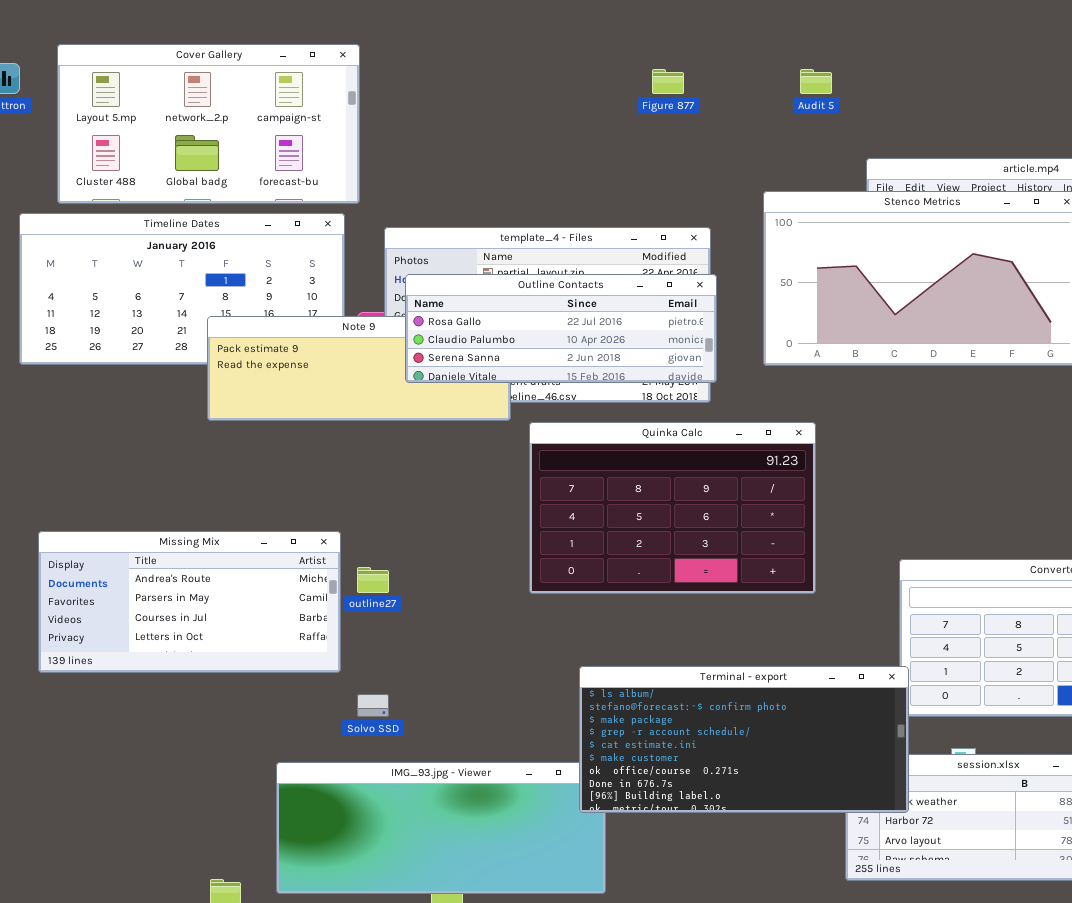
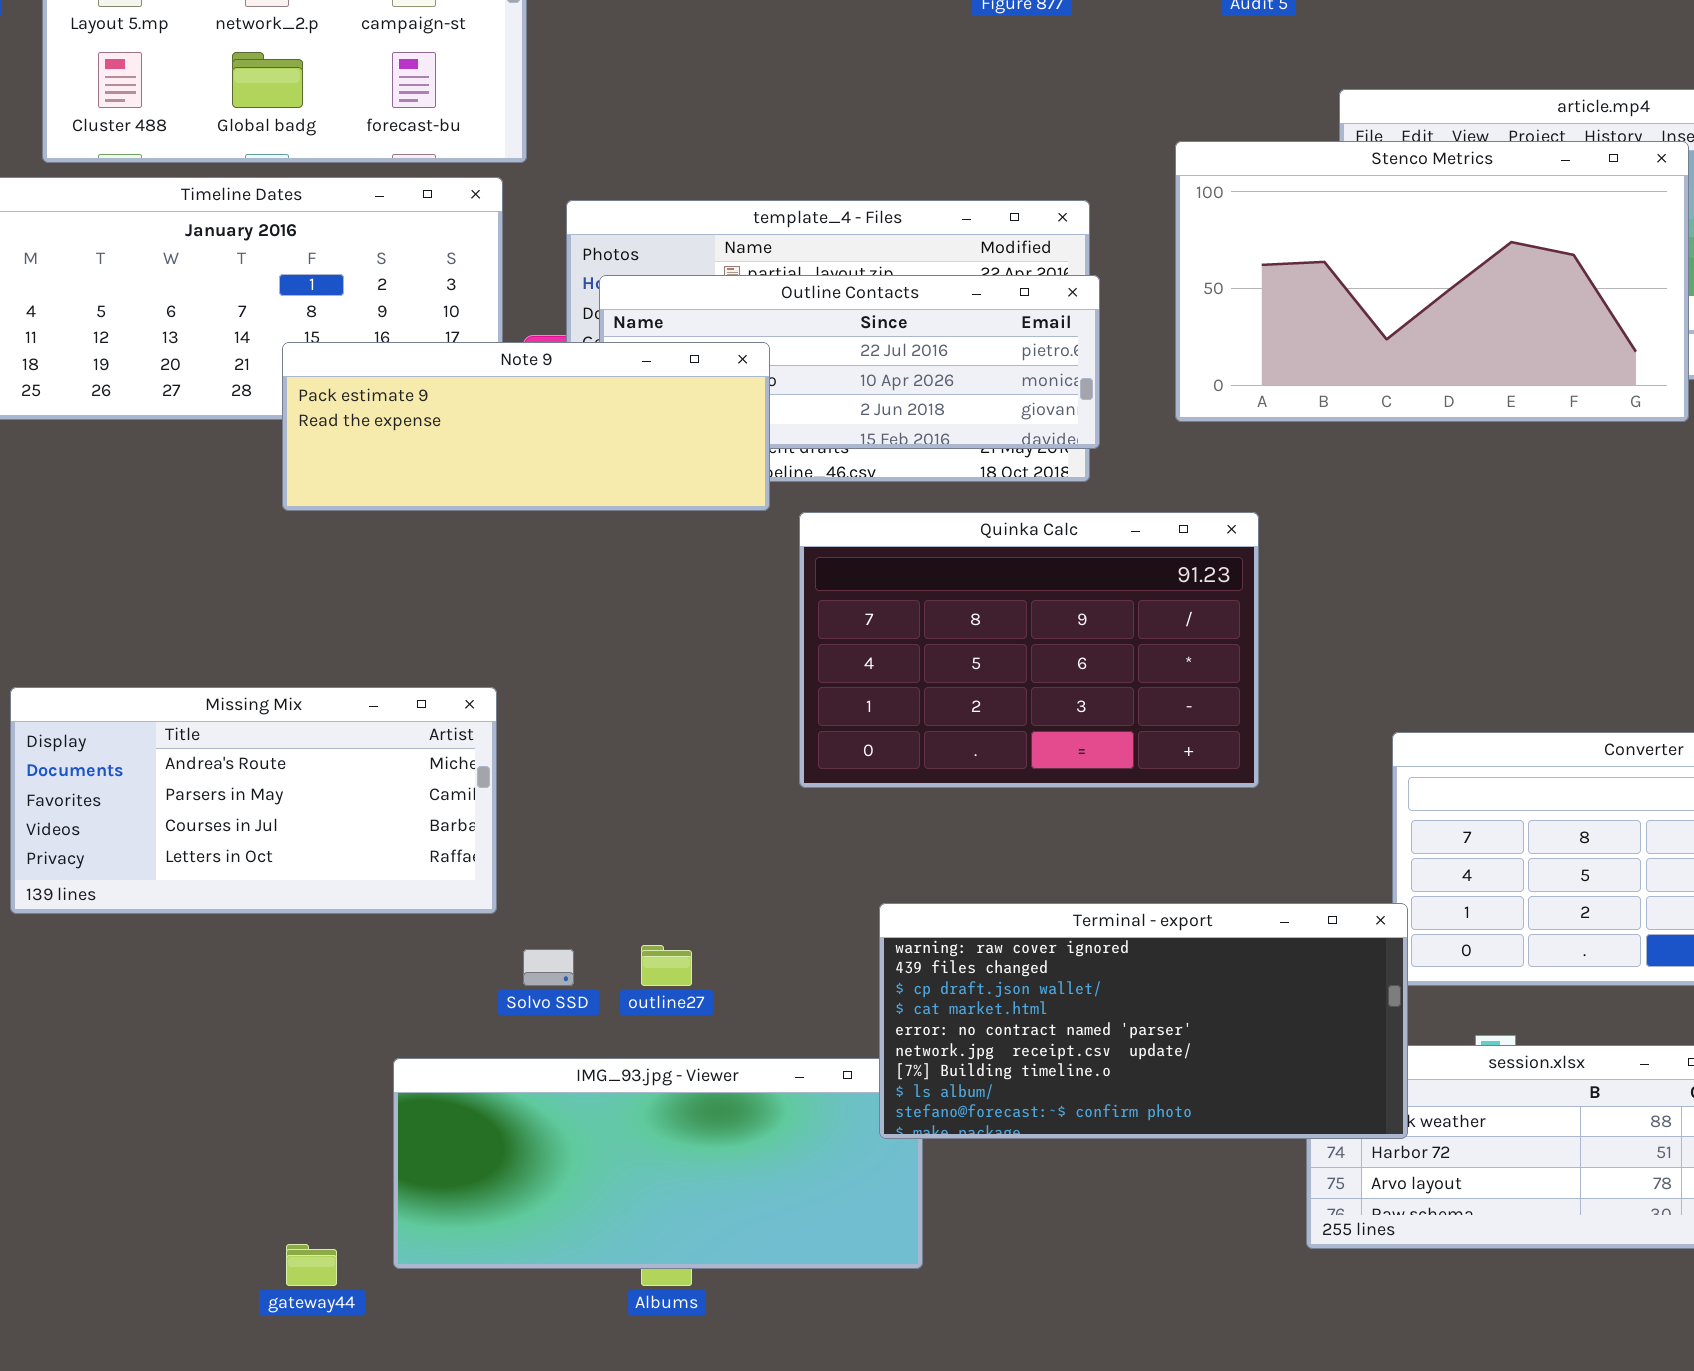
Note 9: [207,316,511,421] -> [282,342,770,511], raised
outline27: [357,567,389,593] -> [641,945,692,986], moved
Terminal - export: [579,666,909,813] -> [879,903,1408,1139], scrolled up 7 rows

